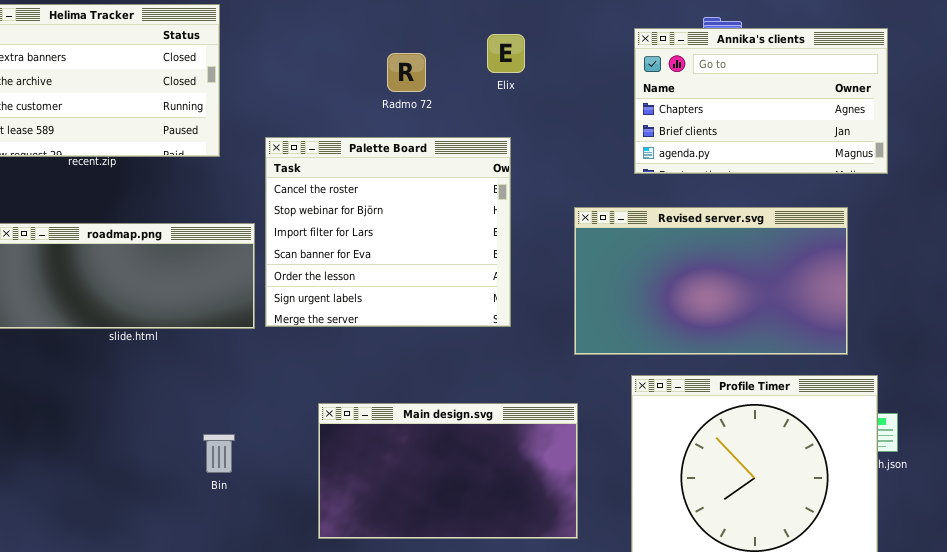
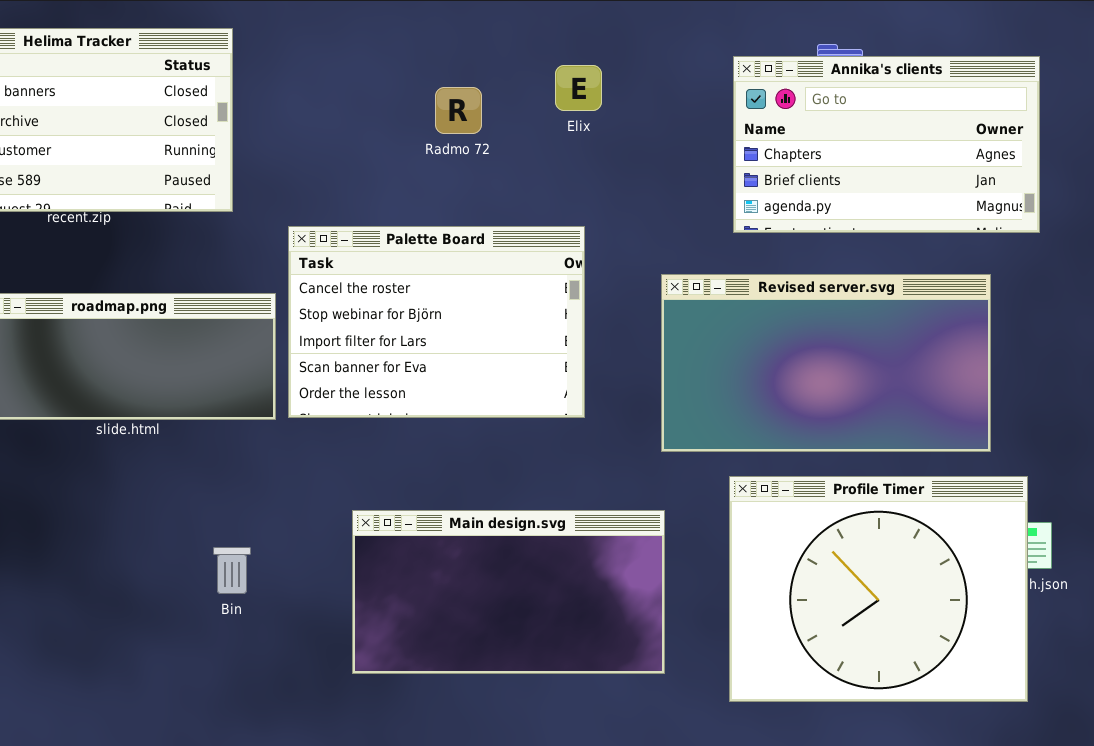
Palette Board: [265,137,511,327] -> [288,226,585,418], resized

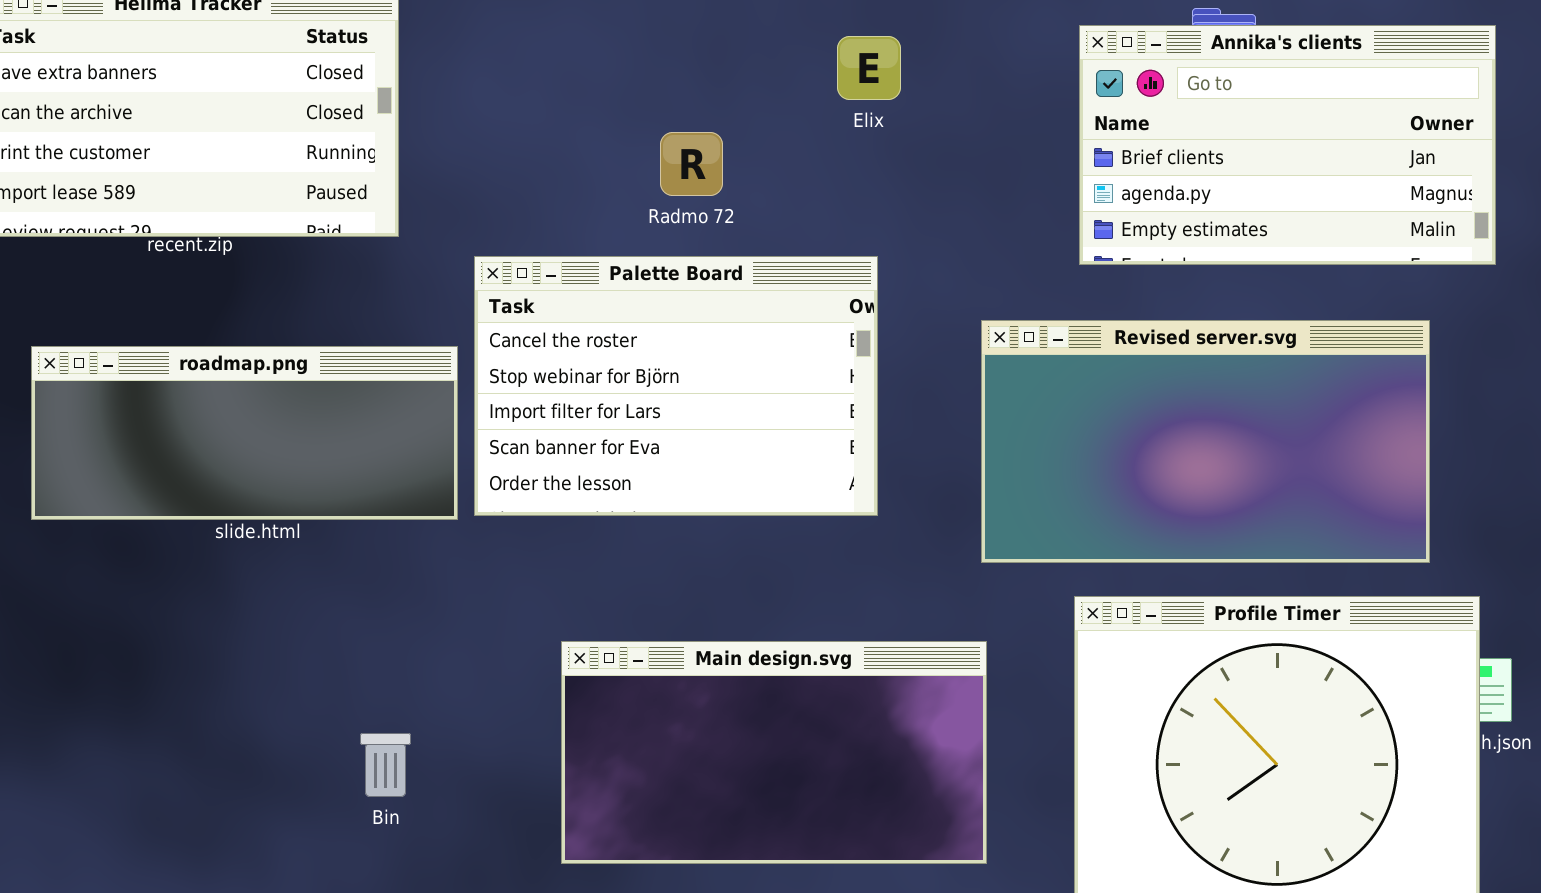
Annika's clients: [733,56,1040,233] -> [1079,25,1496,265], scrolled down 1 row
Radmo 72: [435,87,482,134] -> [660,132,723,196], moved
Bin: [213,547,251,594] -> [360,733,411,797], moved

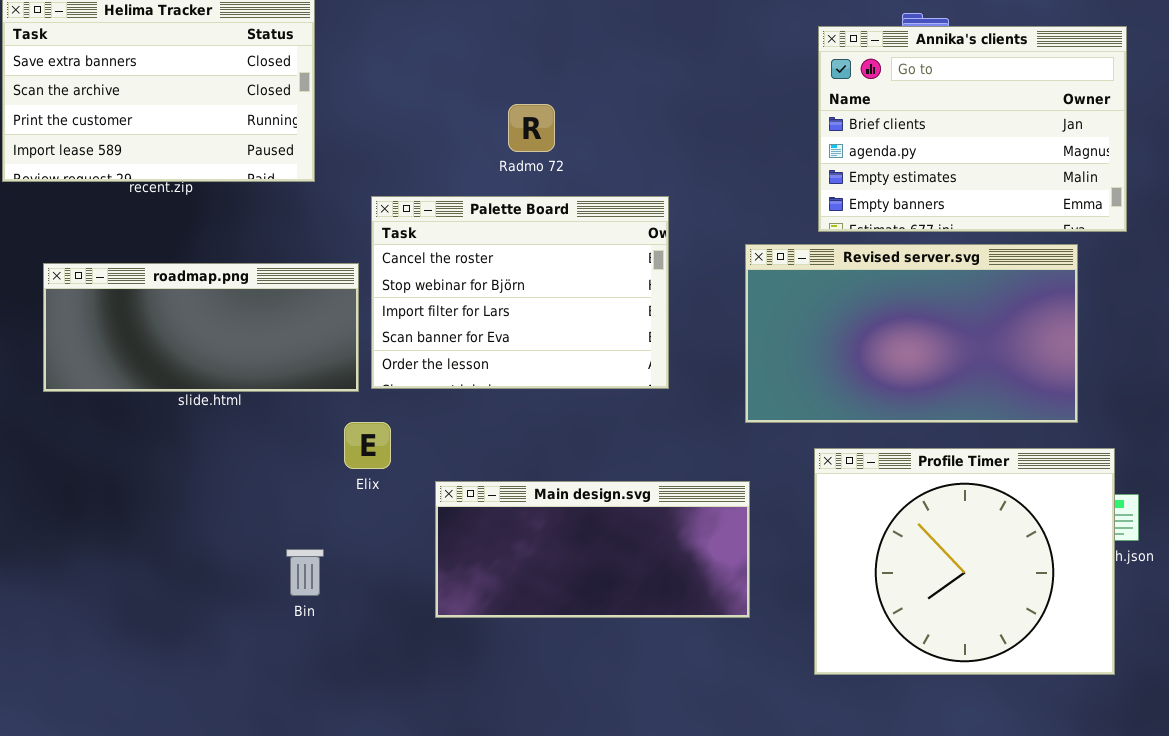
Annika's clients: [1079,25,1496,265] -> [818,26,1127,232], resized
Elix: [837,36,901,100] -> [344,422,391,469], moved
Main design.svg: [561,641,987,864] -> [435,481,750,618], resized

